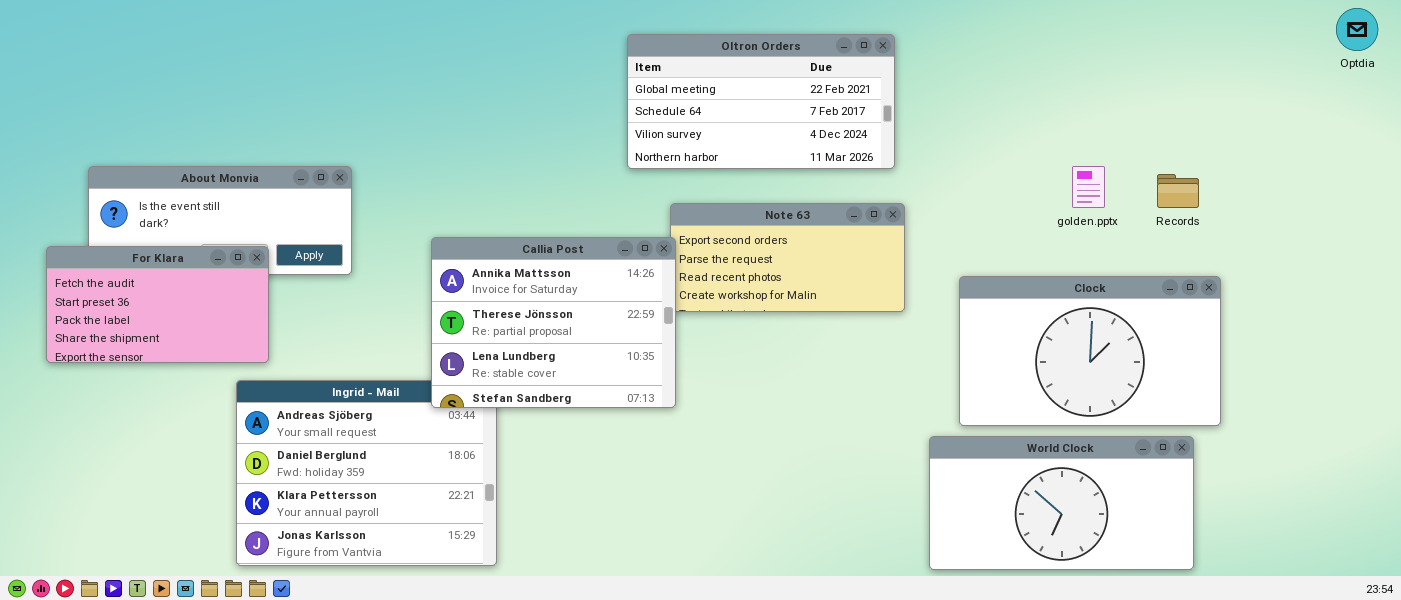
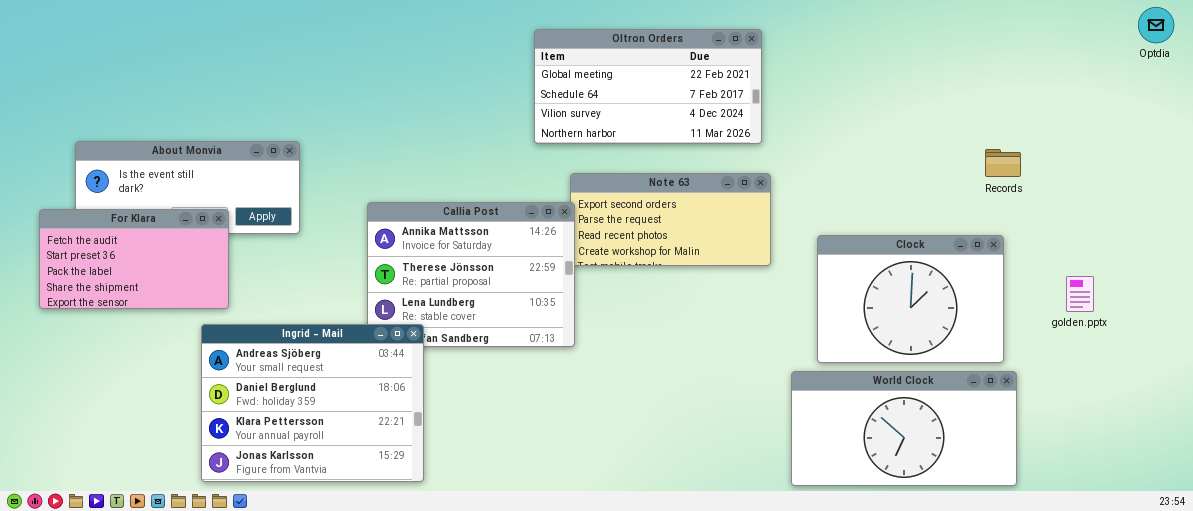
golden.pptx: [1072,166,1105,208] -> [1066,276,1094,312], moved
Clock: [959,276,1221,426] -> [817,235,1004,363], resized
Ingrid - Mail: [236,380,497,566] -> [201,324,424,482], raised

